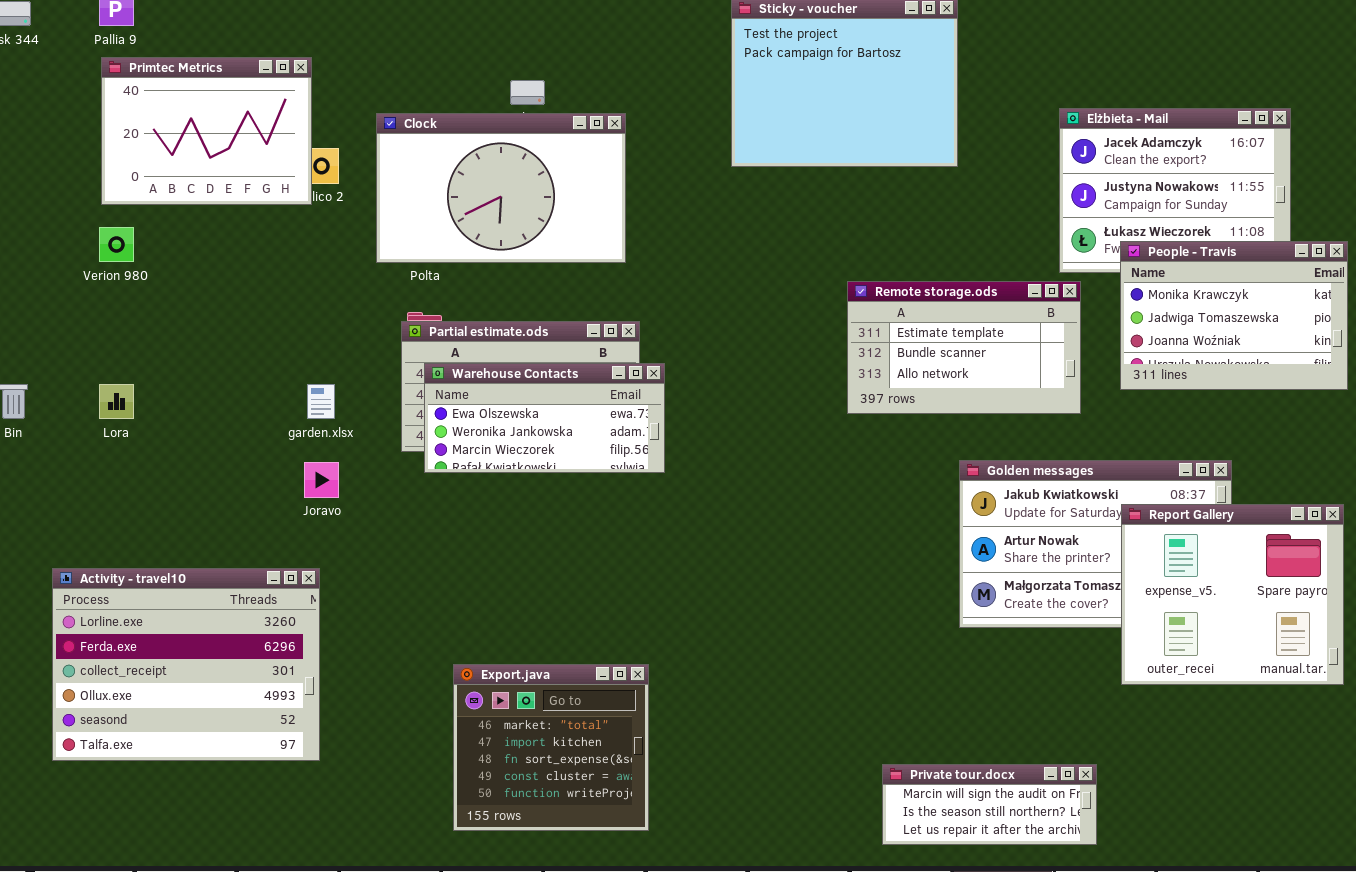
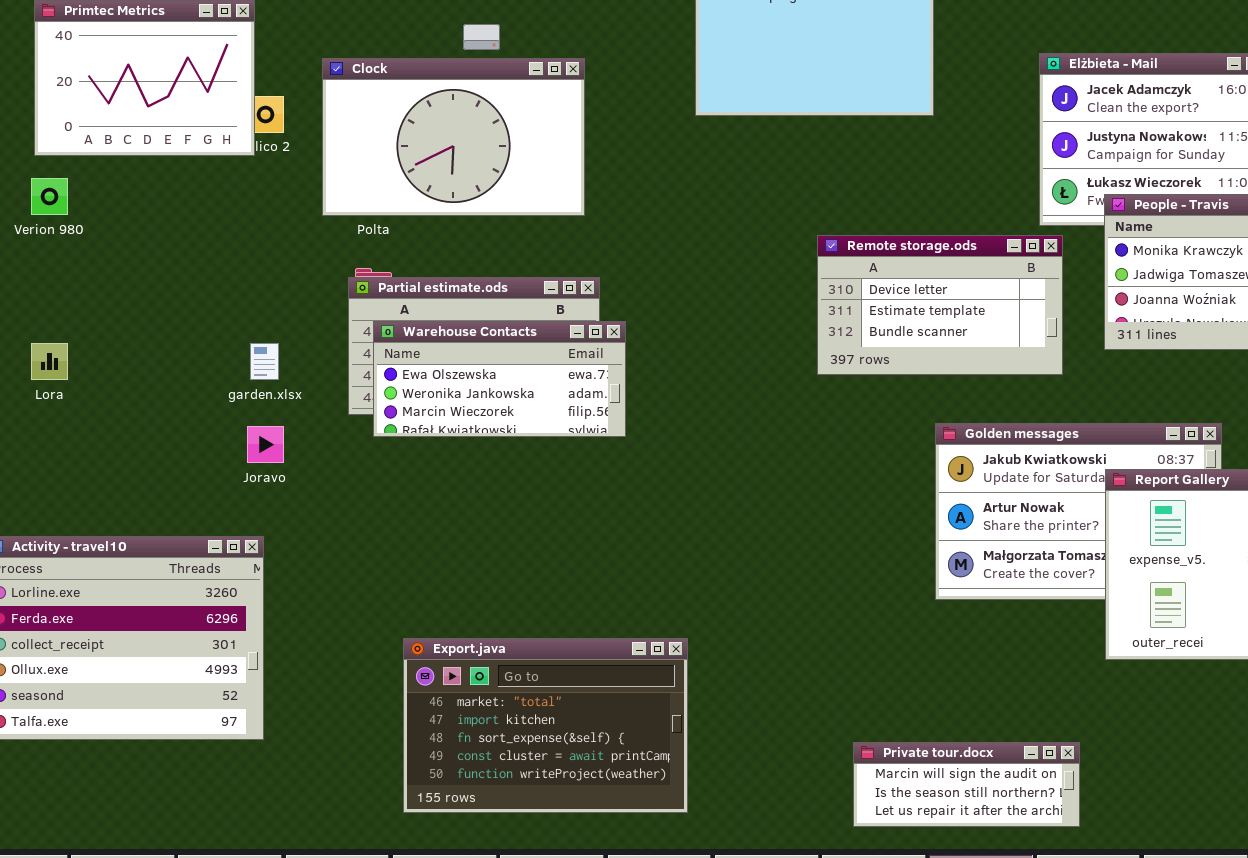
Remote storage.ods: [847,281,1081,414] -> [817,235,1063,375], scrolled up 1 row
Export.java: [453,664,649,831] -> [403,638,688,813], resized

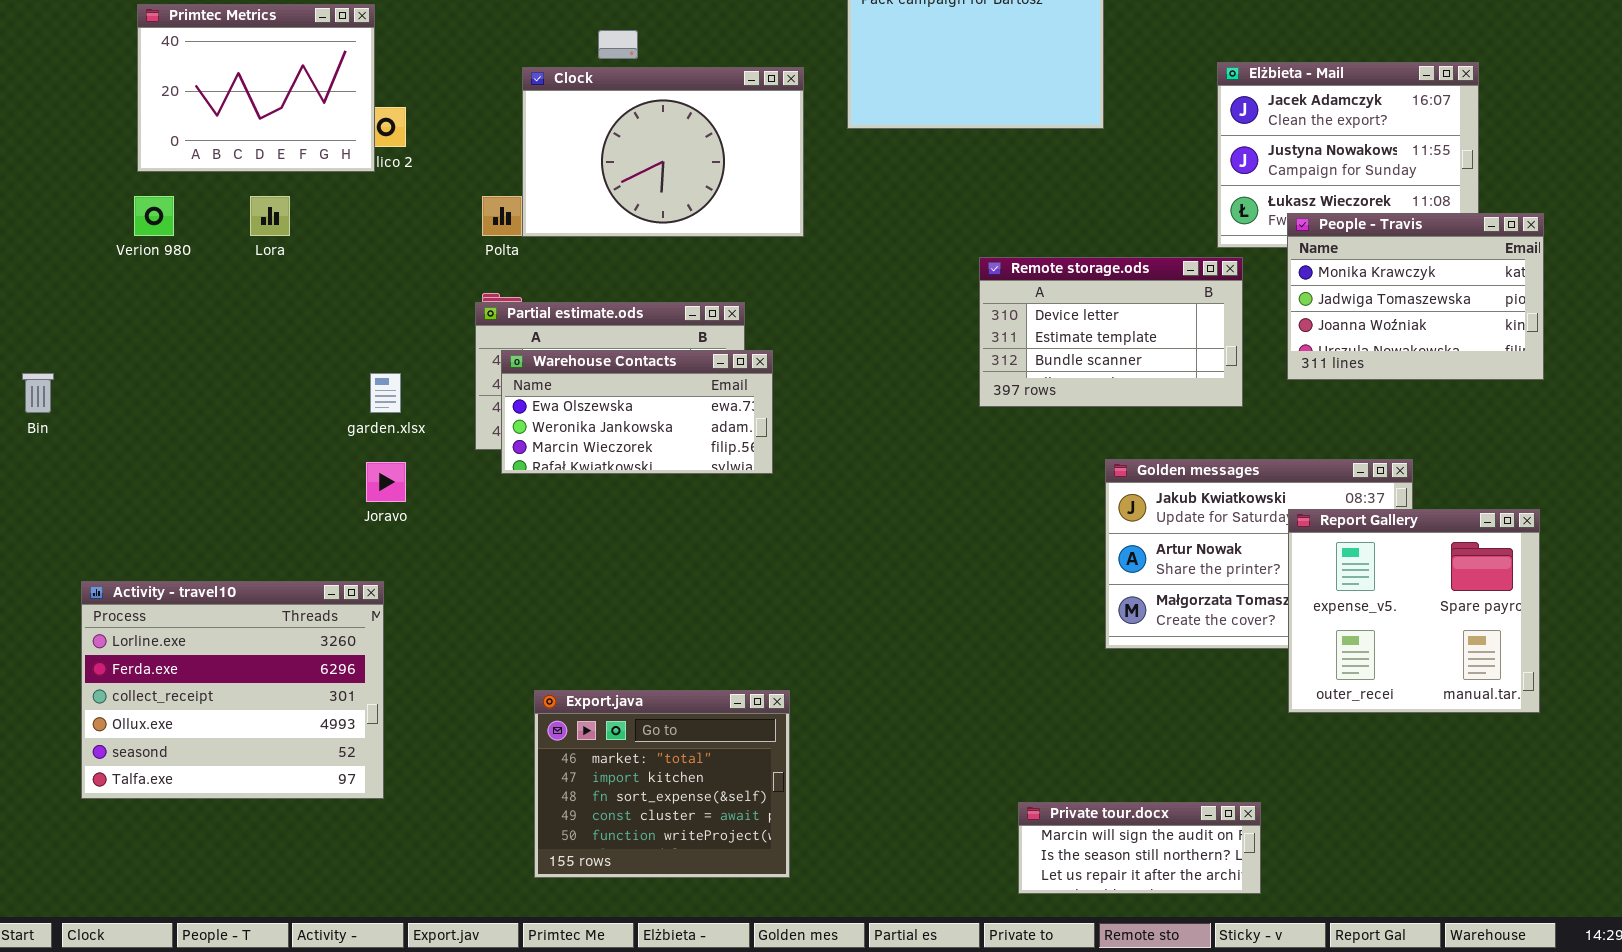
Clock: [322,58,585,216] -> [522,67,804,237], moved
Lora: [31,343,68,380] -> [250,196,290,236], moved
Export.java: [403,638,688,813] -> [534,690,790,878], resized

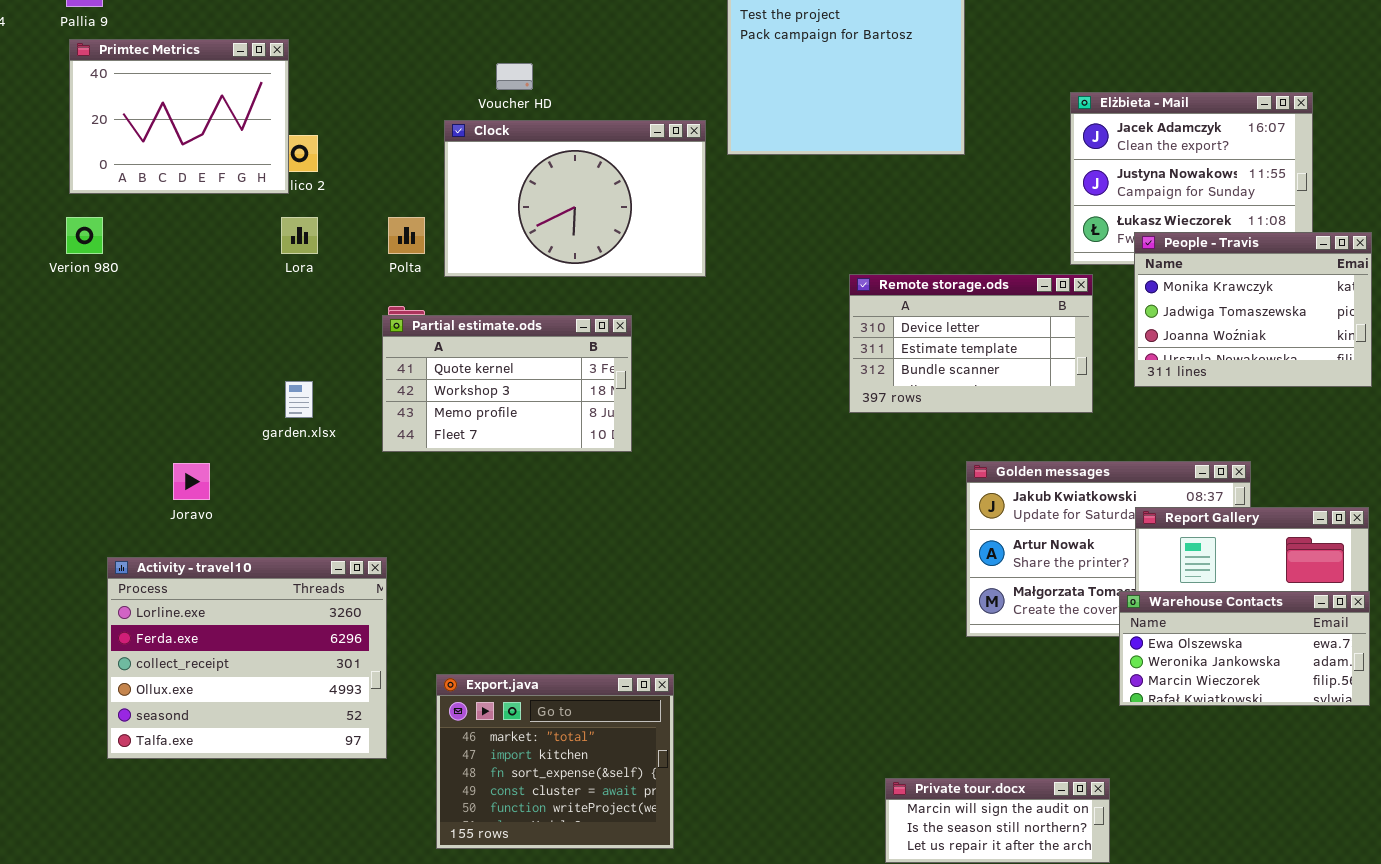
Clock: [522,67,804,237] -> [444,120,706,277], moved
Lora: [250,196,290,236] -> [281,217,318,254], moved
Warehouse Contacts: [501,350,773,474] -> [1119,591,1370,706], moved
Joravo: [366,462,406,502] -> [173,463,210,500], moved
Activity - travel10: [81,581,384,799] -> [107,557,387,759], moved

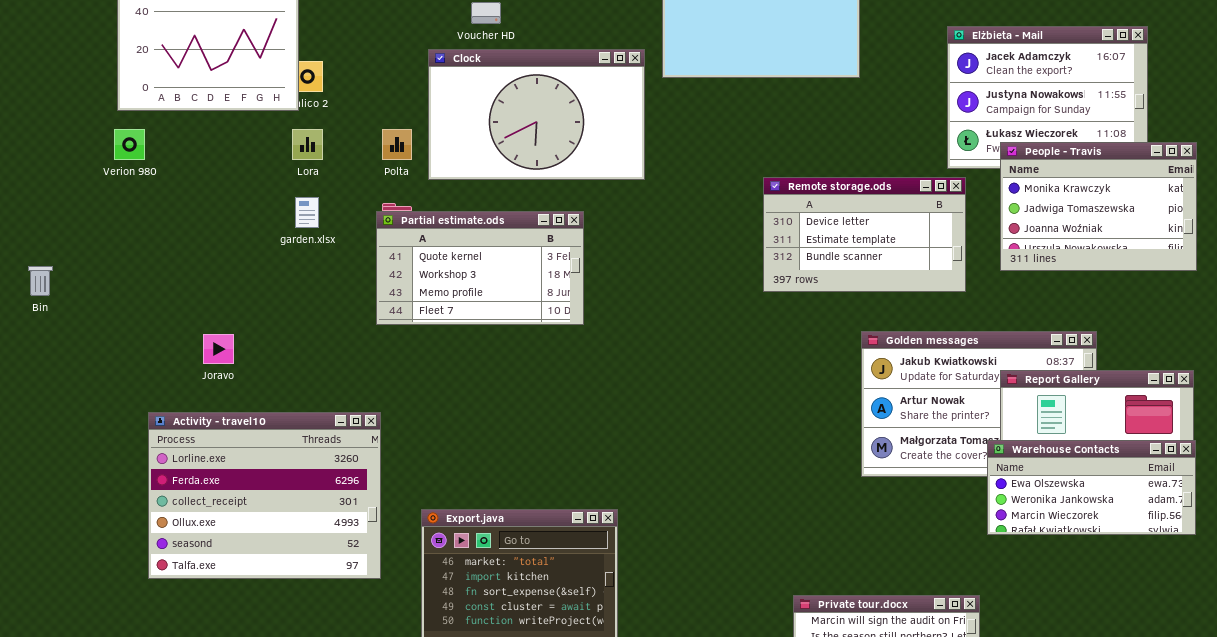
garden.xlsx: [285,381,313,418] -> [295,197,319,228], moved

